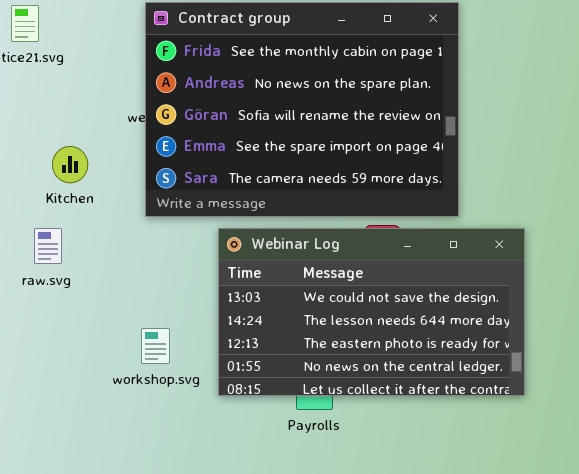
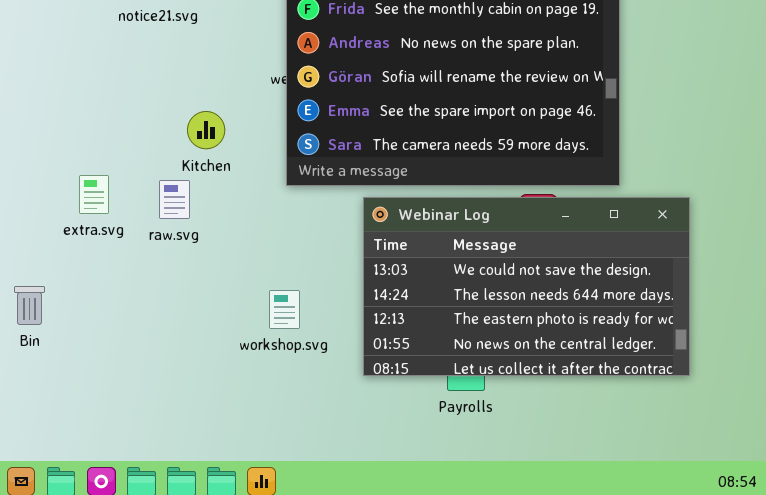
raw.svg: [34,228,62,264] -> [159,180,190,219], moved
workshop.svg: [141,328,170,364] -> [269,290,300,329], moved

